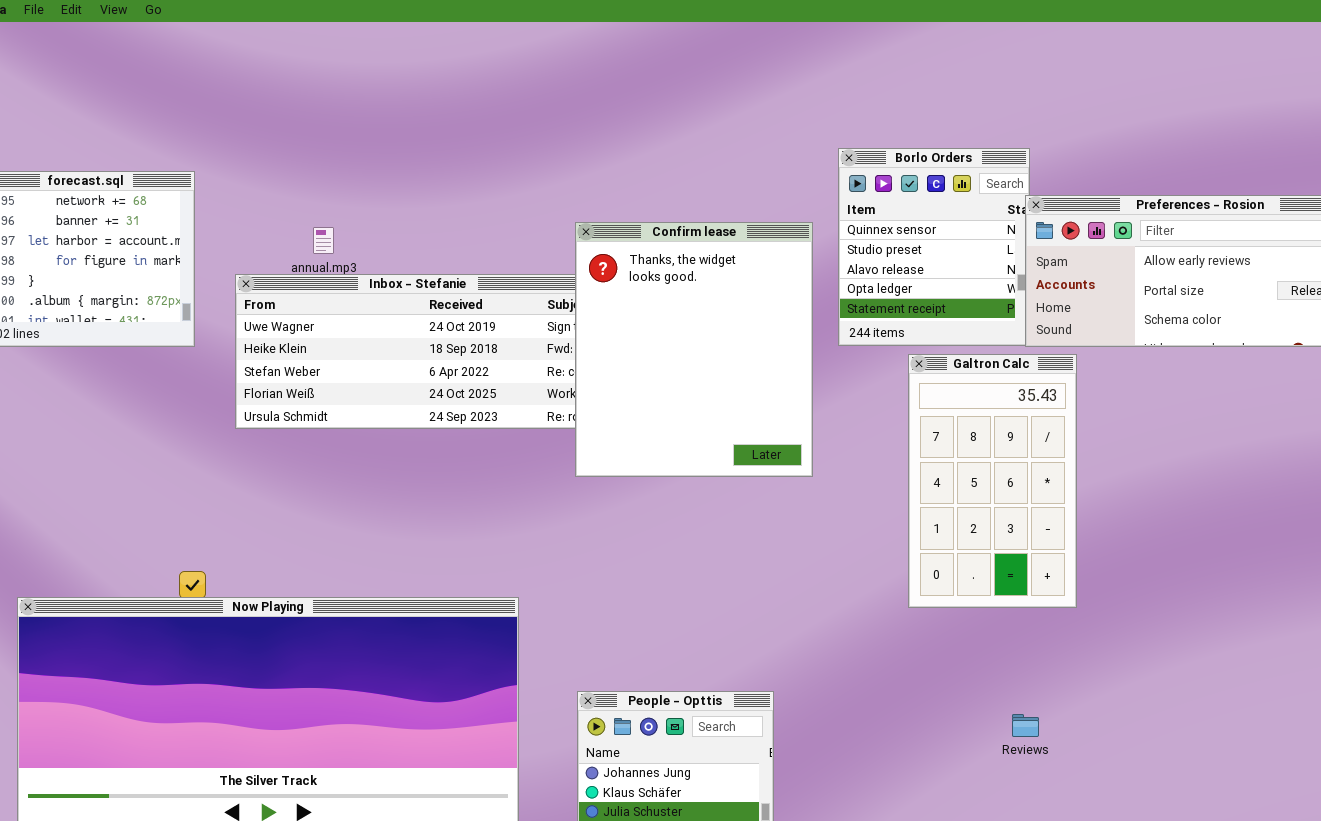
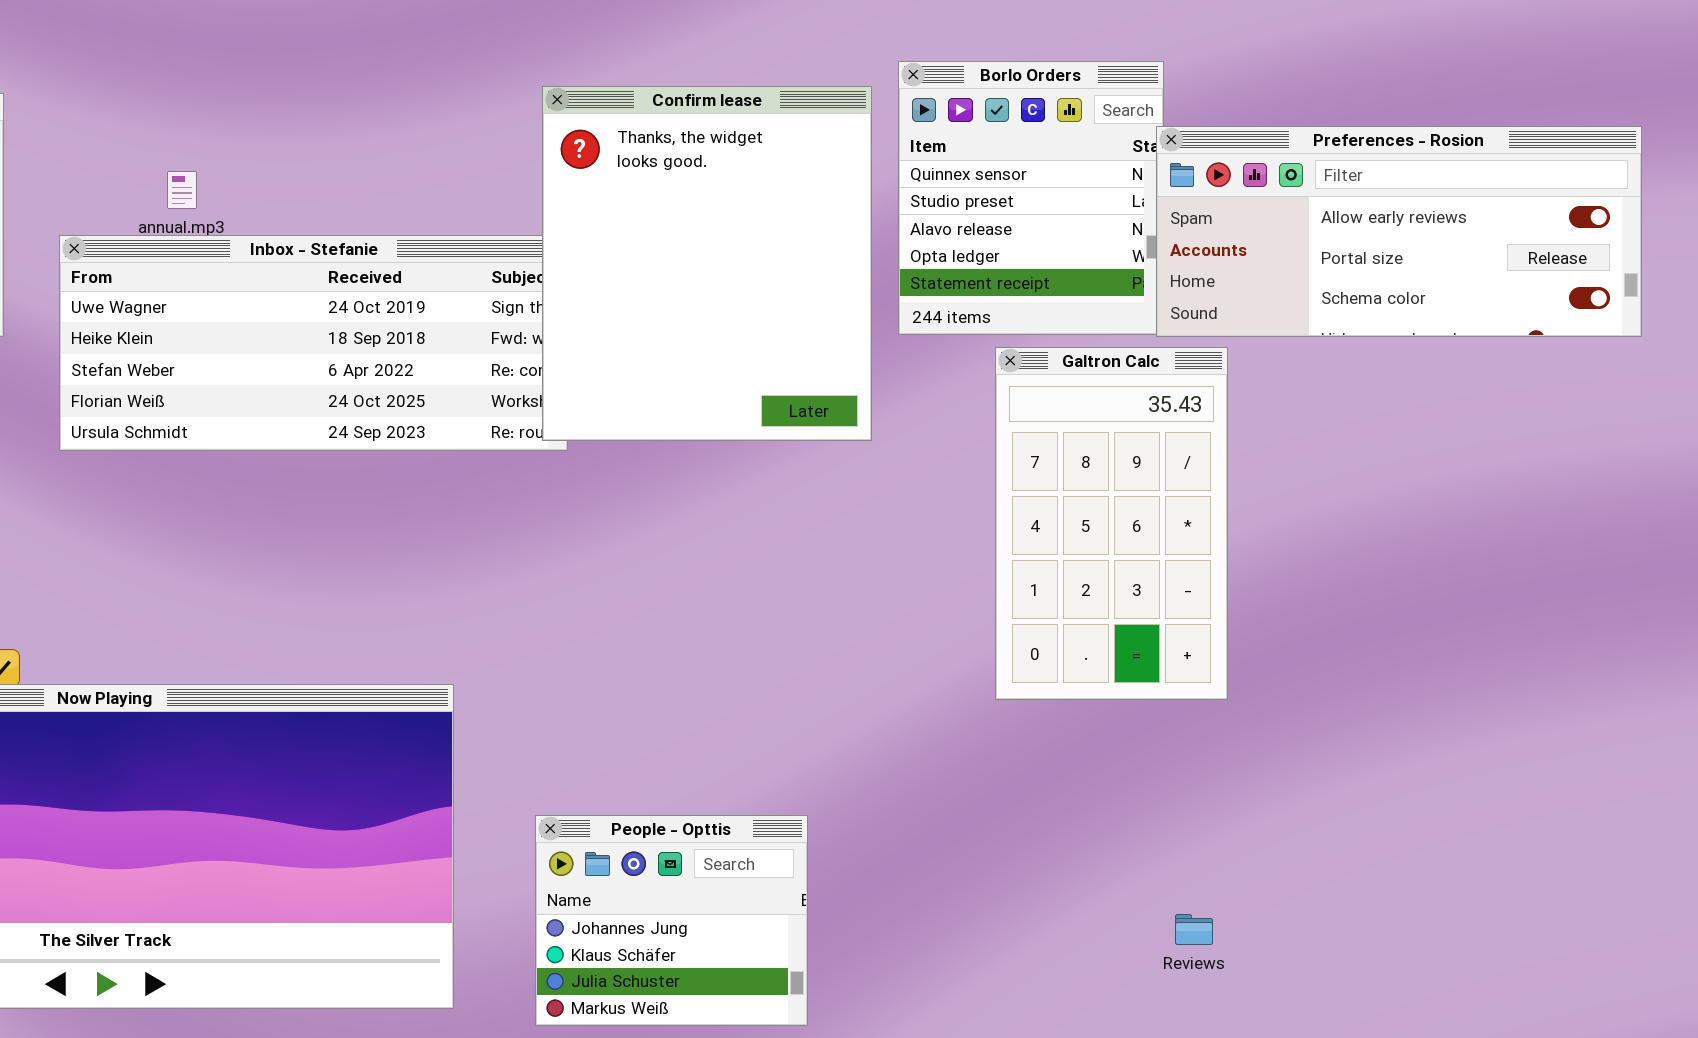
Confirm lease: [575,222,813,477] -> [542,86,872,441], moved
Reviews: [1012,714,1039,737] -> [1175,914,1213,945], moved

